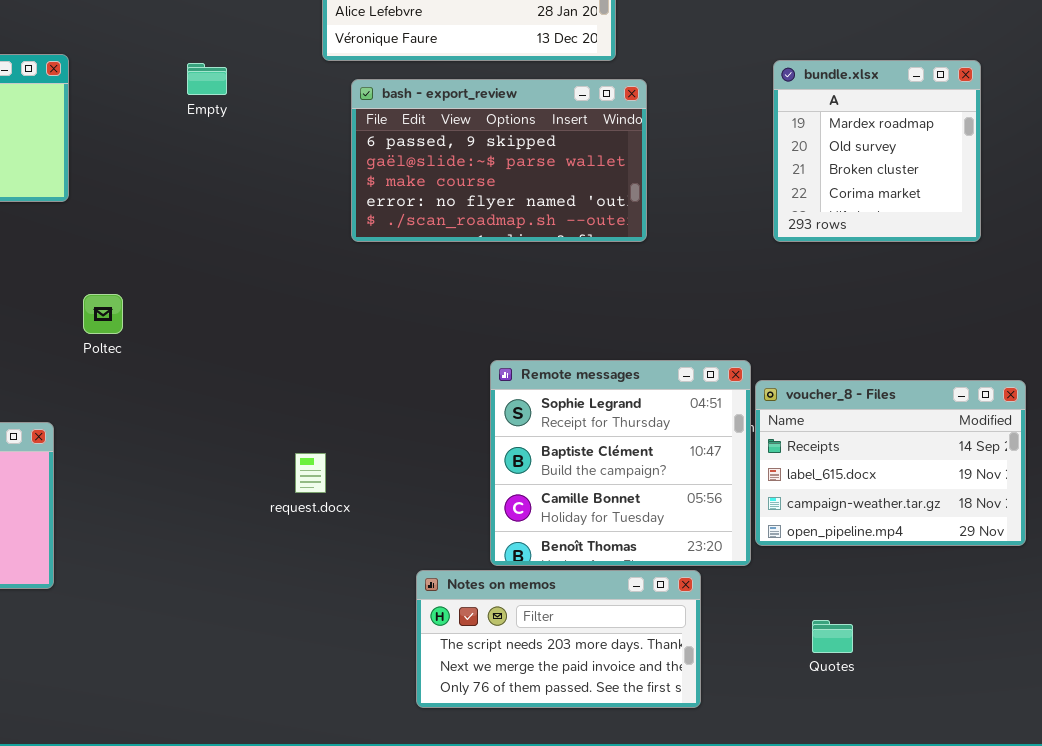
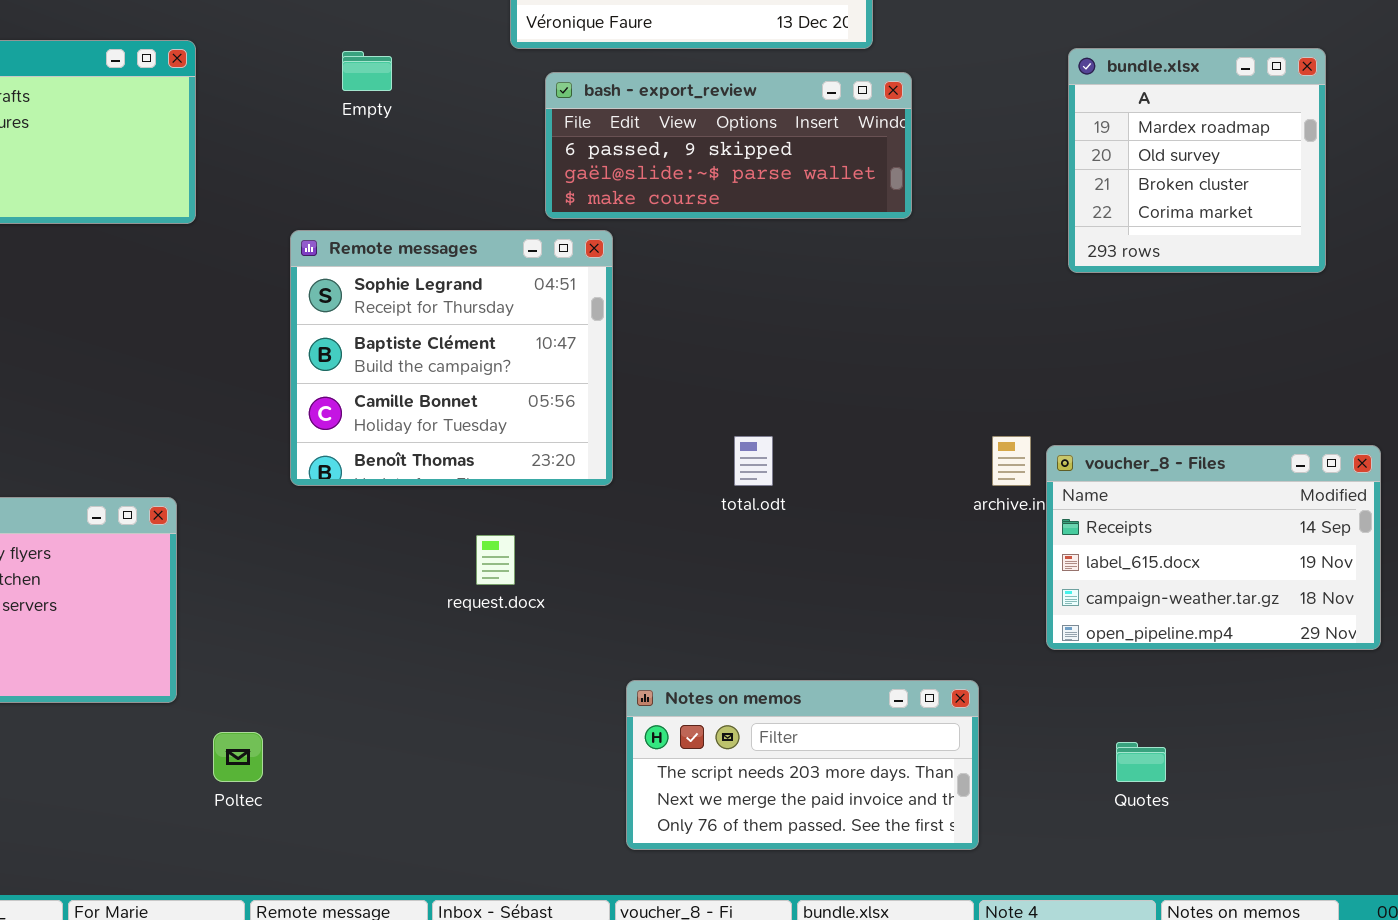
bash - export_review: [351,79,647,242] -> [545,72,912,219], resized
Poltec: [83,294,123,334] -> [213,732,263,782], moved
Remote messages: [490,360,751,566] -> [290,230,613,486], moved

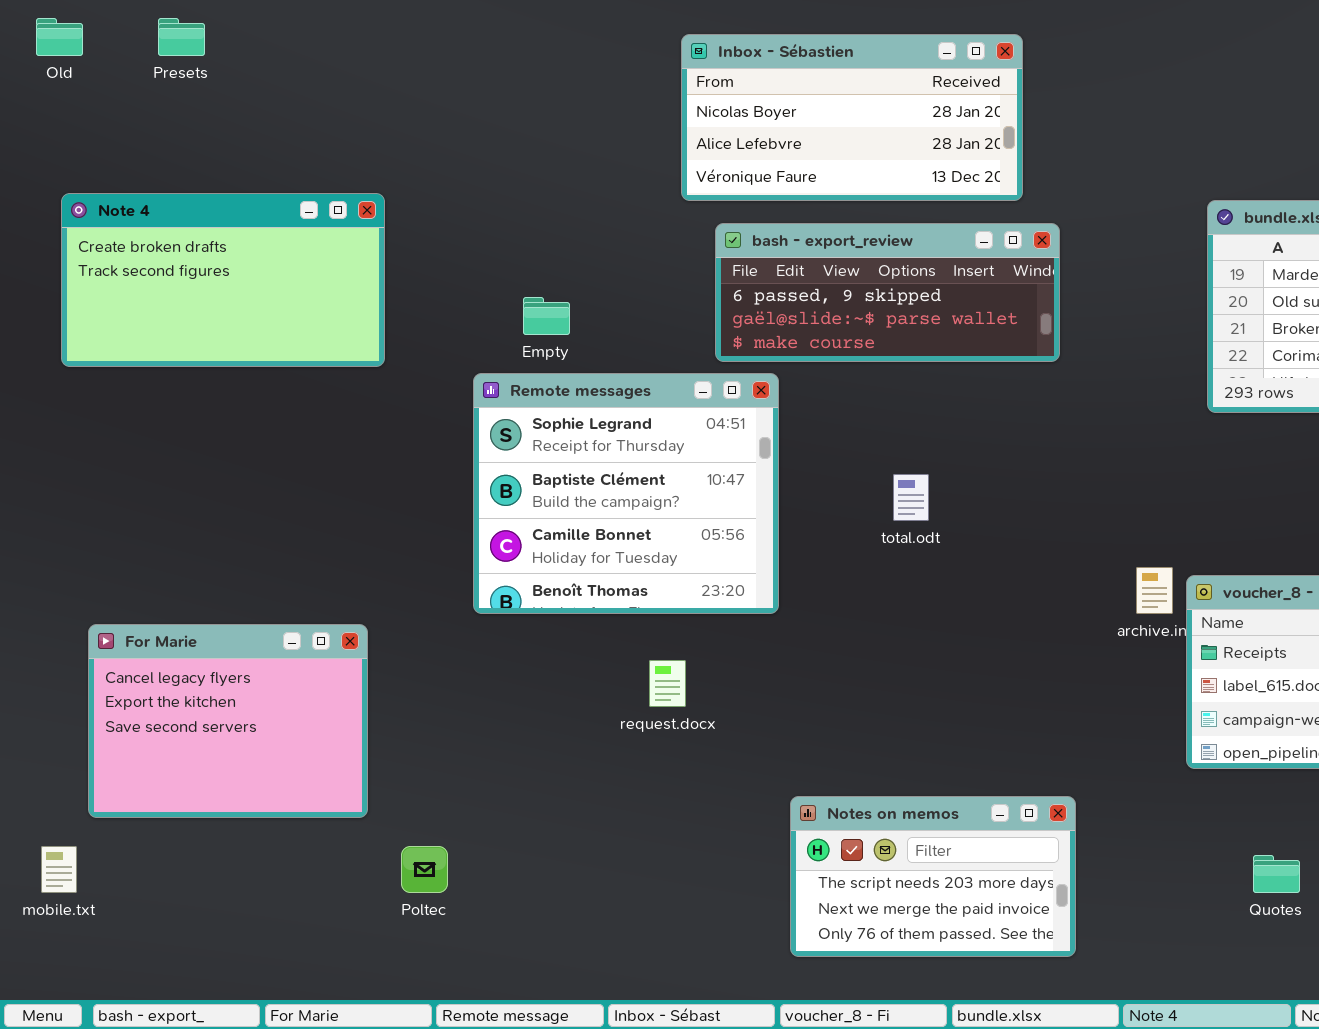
Empty: [342,51,392,91] -> [523,297,570,335], moved
total.odt: [734,436,773,486] -> [893,474,929,521], moved
Notes on memos: [626,680,979,850] -> [790,796,1076,957], resized

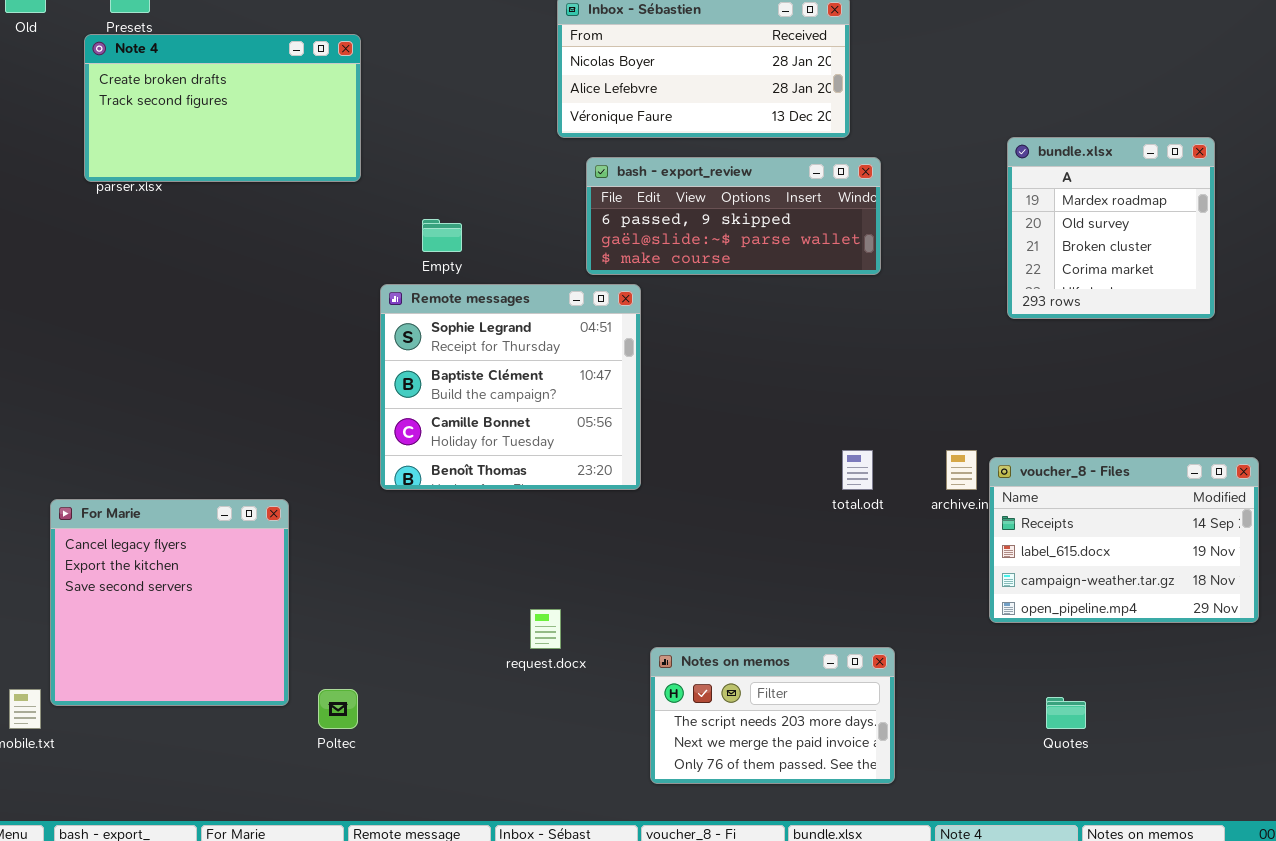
Note 4: [61,193,385,367] -> [84,34,361,182], moved
total.odt: [893,474,929,521] -> [842,450,873,490], moved
For Marie: [88,624,368,818] -> [50,499,289,706], resized
request.docx: [649,660,686,707] -> [530,609,561,649], moved

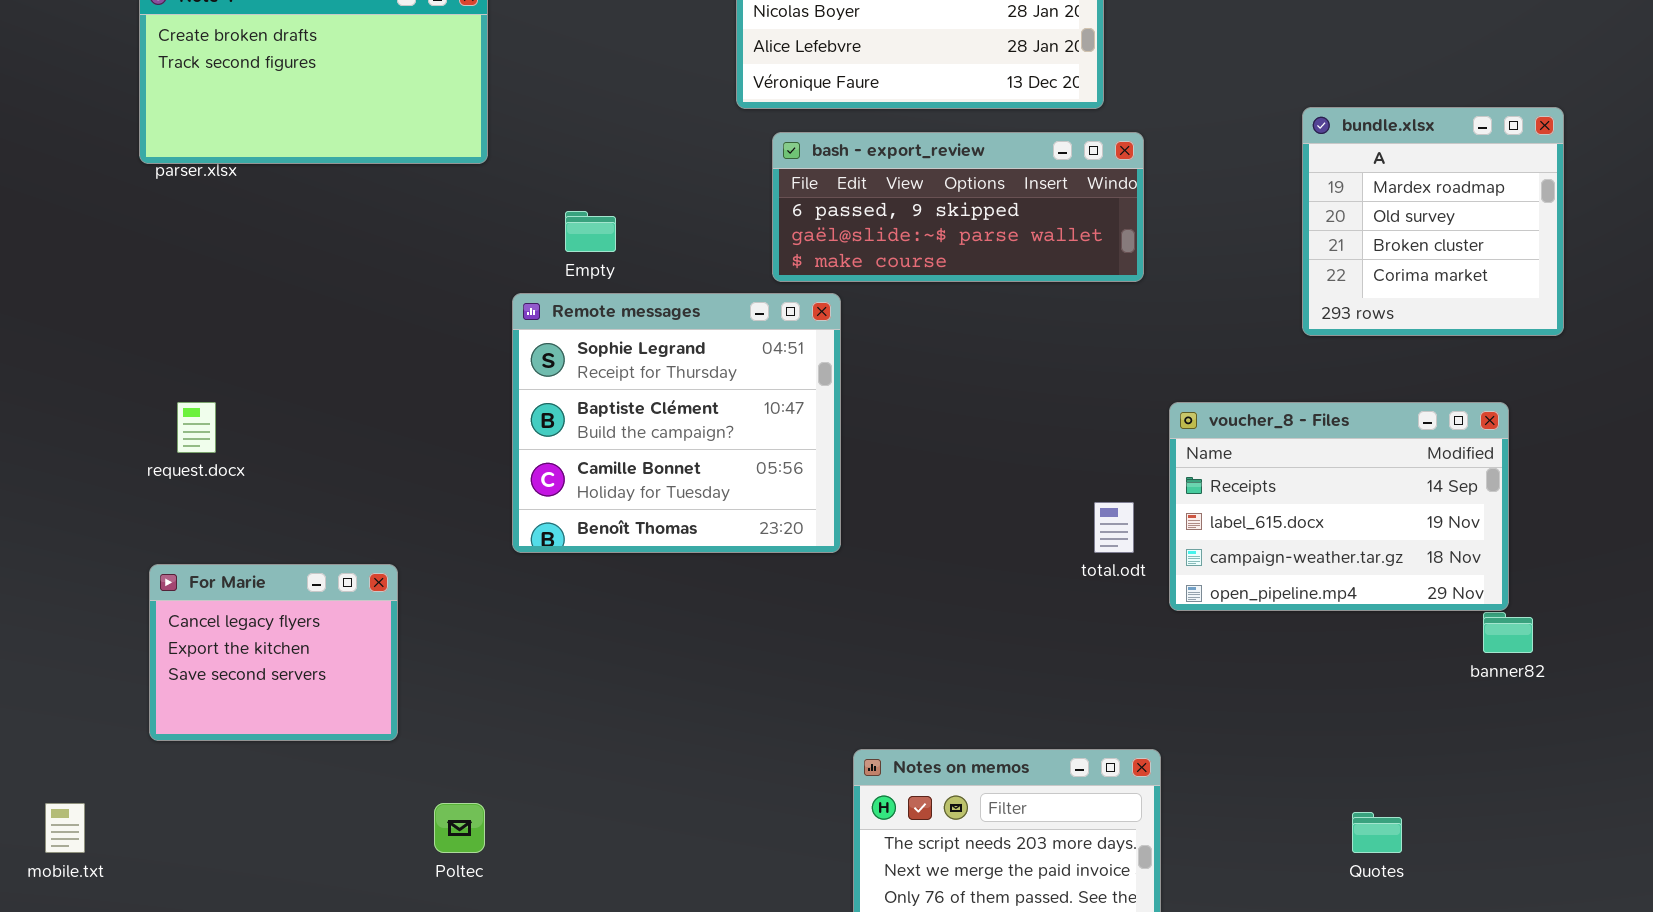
voucher_8 - Files: [989,457,1259,623] -> [1169,402,1509,611], moved
For Marie: [50,499,289,706] -> [149,564,398,741], resized
request.docx: [530,609,561,649] -> [177,402,216,453], moved

